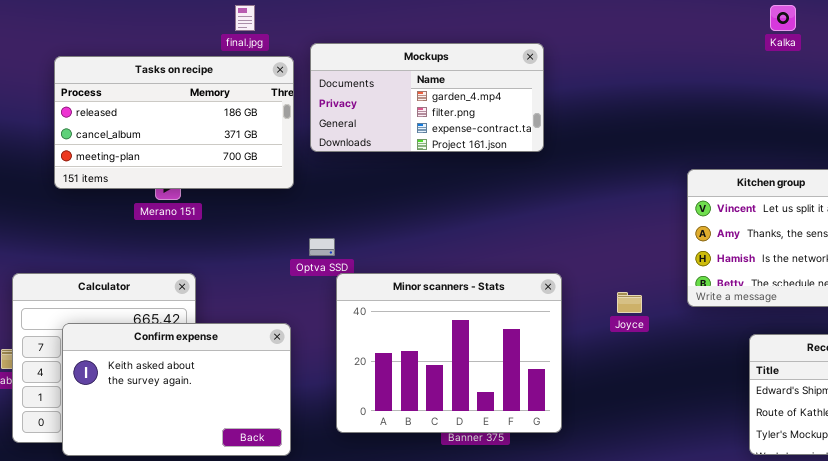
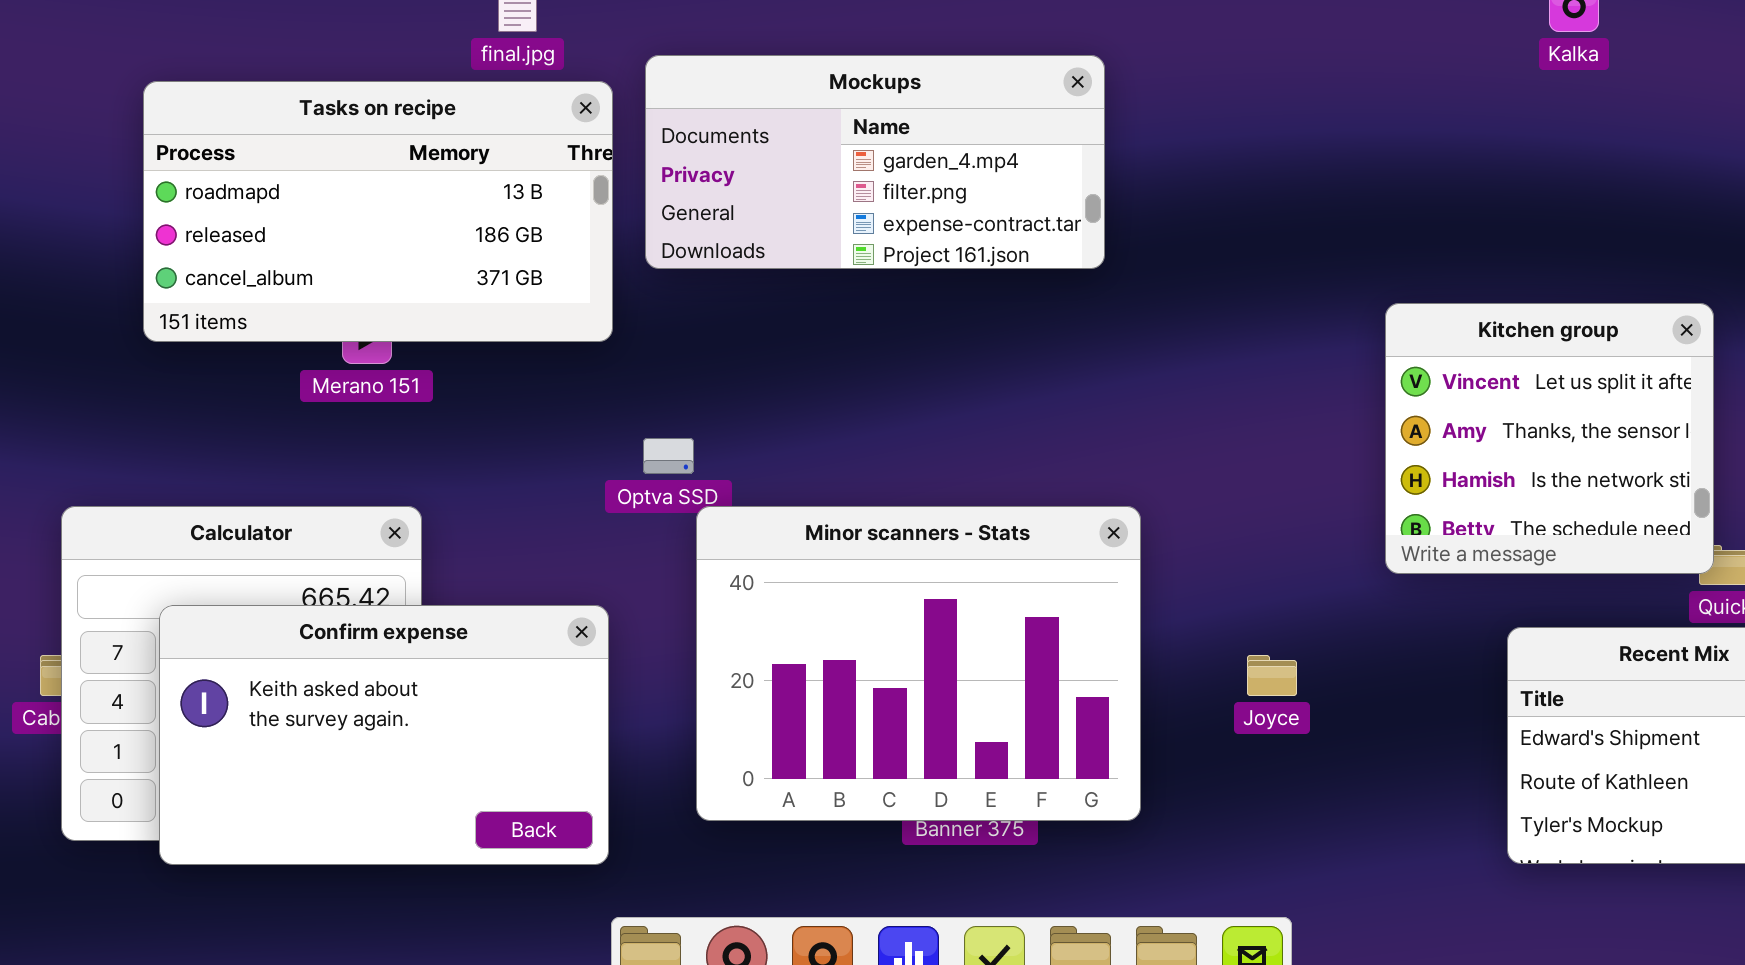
Tasks on recipe: [54,56,294,189] -> [143,81,613,342], scrolled up 1 row
Joyce: [617,292,642,313] -> [1247,655,1297,696], moved

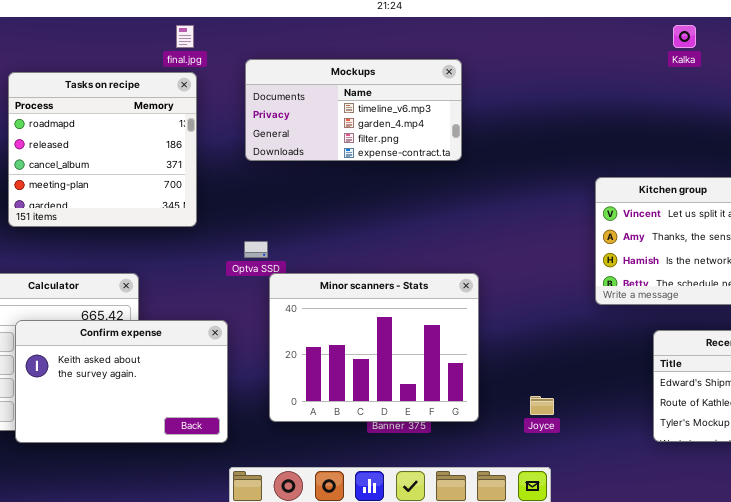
Mockups: [645,55,1105,269] -> [245,59,462,161], scrolled up 1 row
Tasks on recipe: [143,81,613,342] -> [8,72,197,227], resized
Joyce: [1247,655,1297,696] -> [530,396,554,415], moved

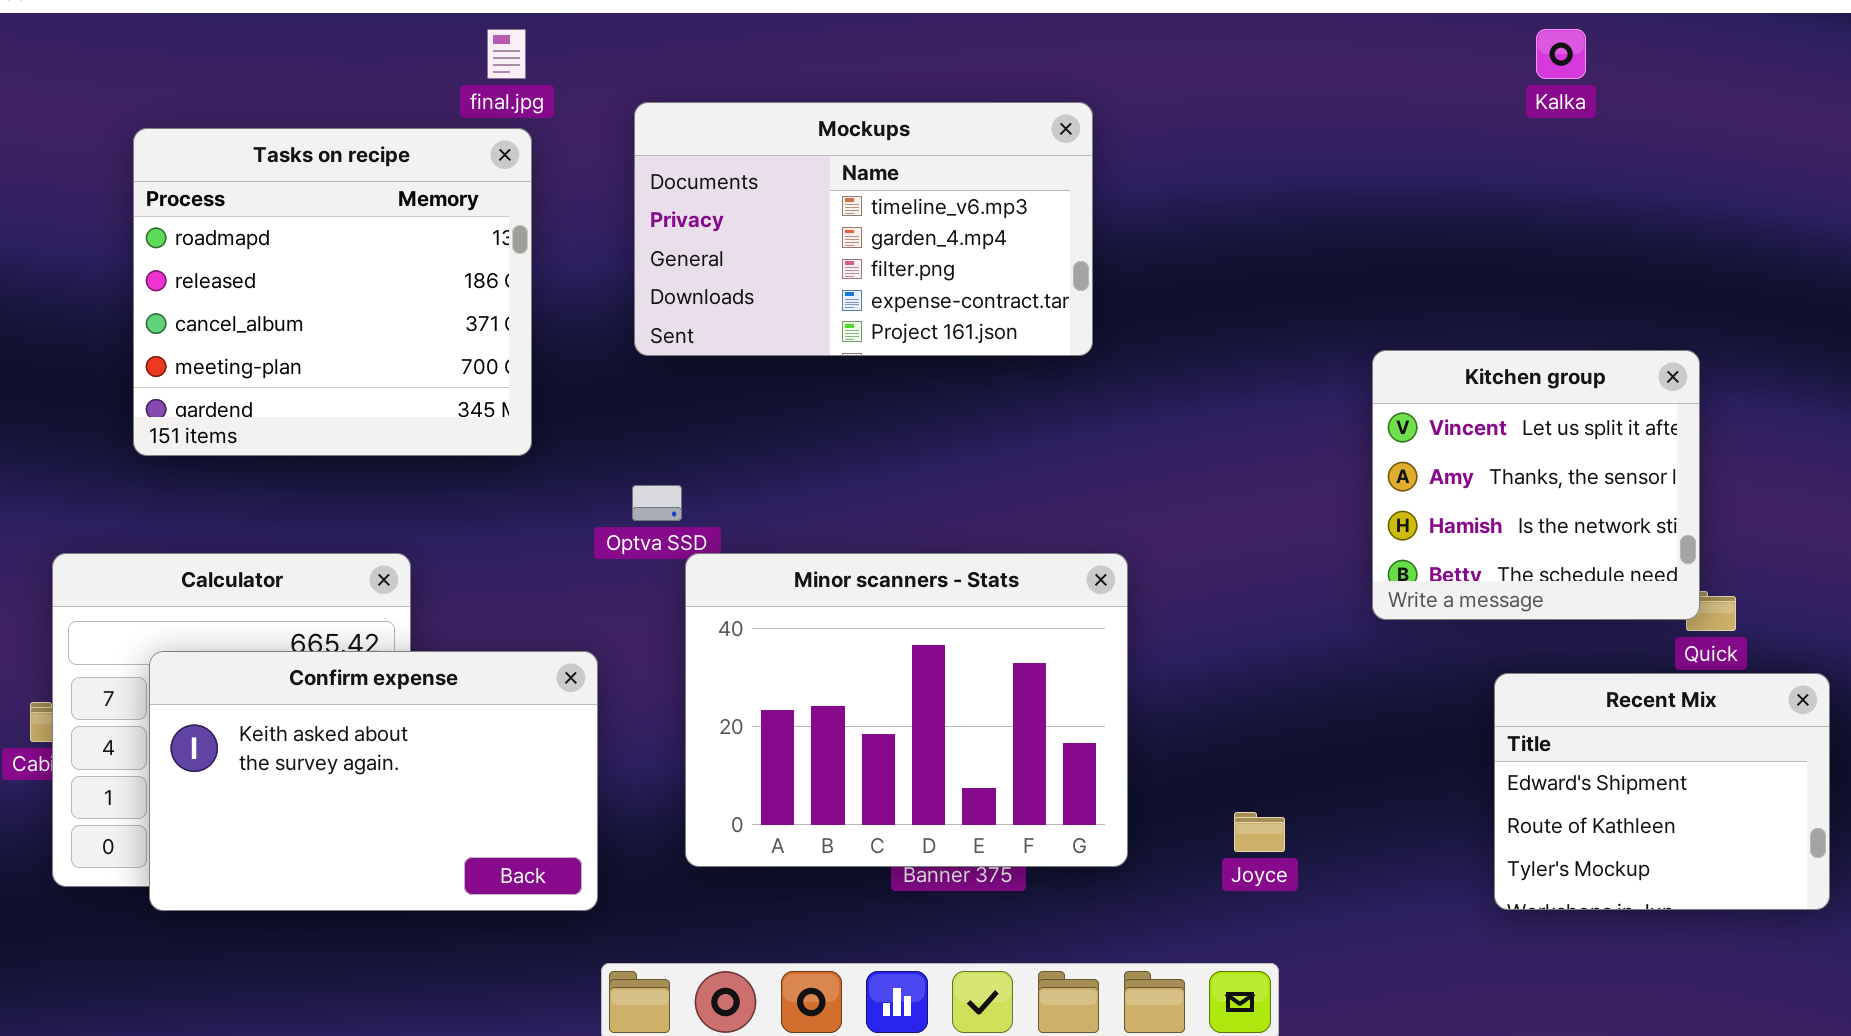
Mockups: [245,59,462,161] -> [634,102,1093,356], resized

